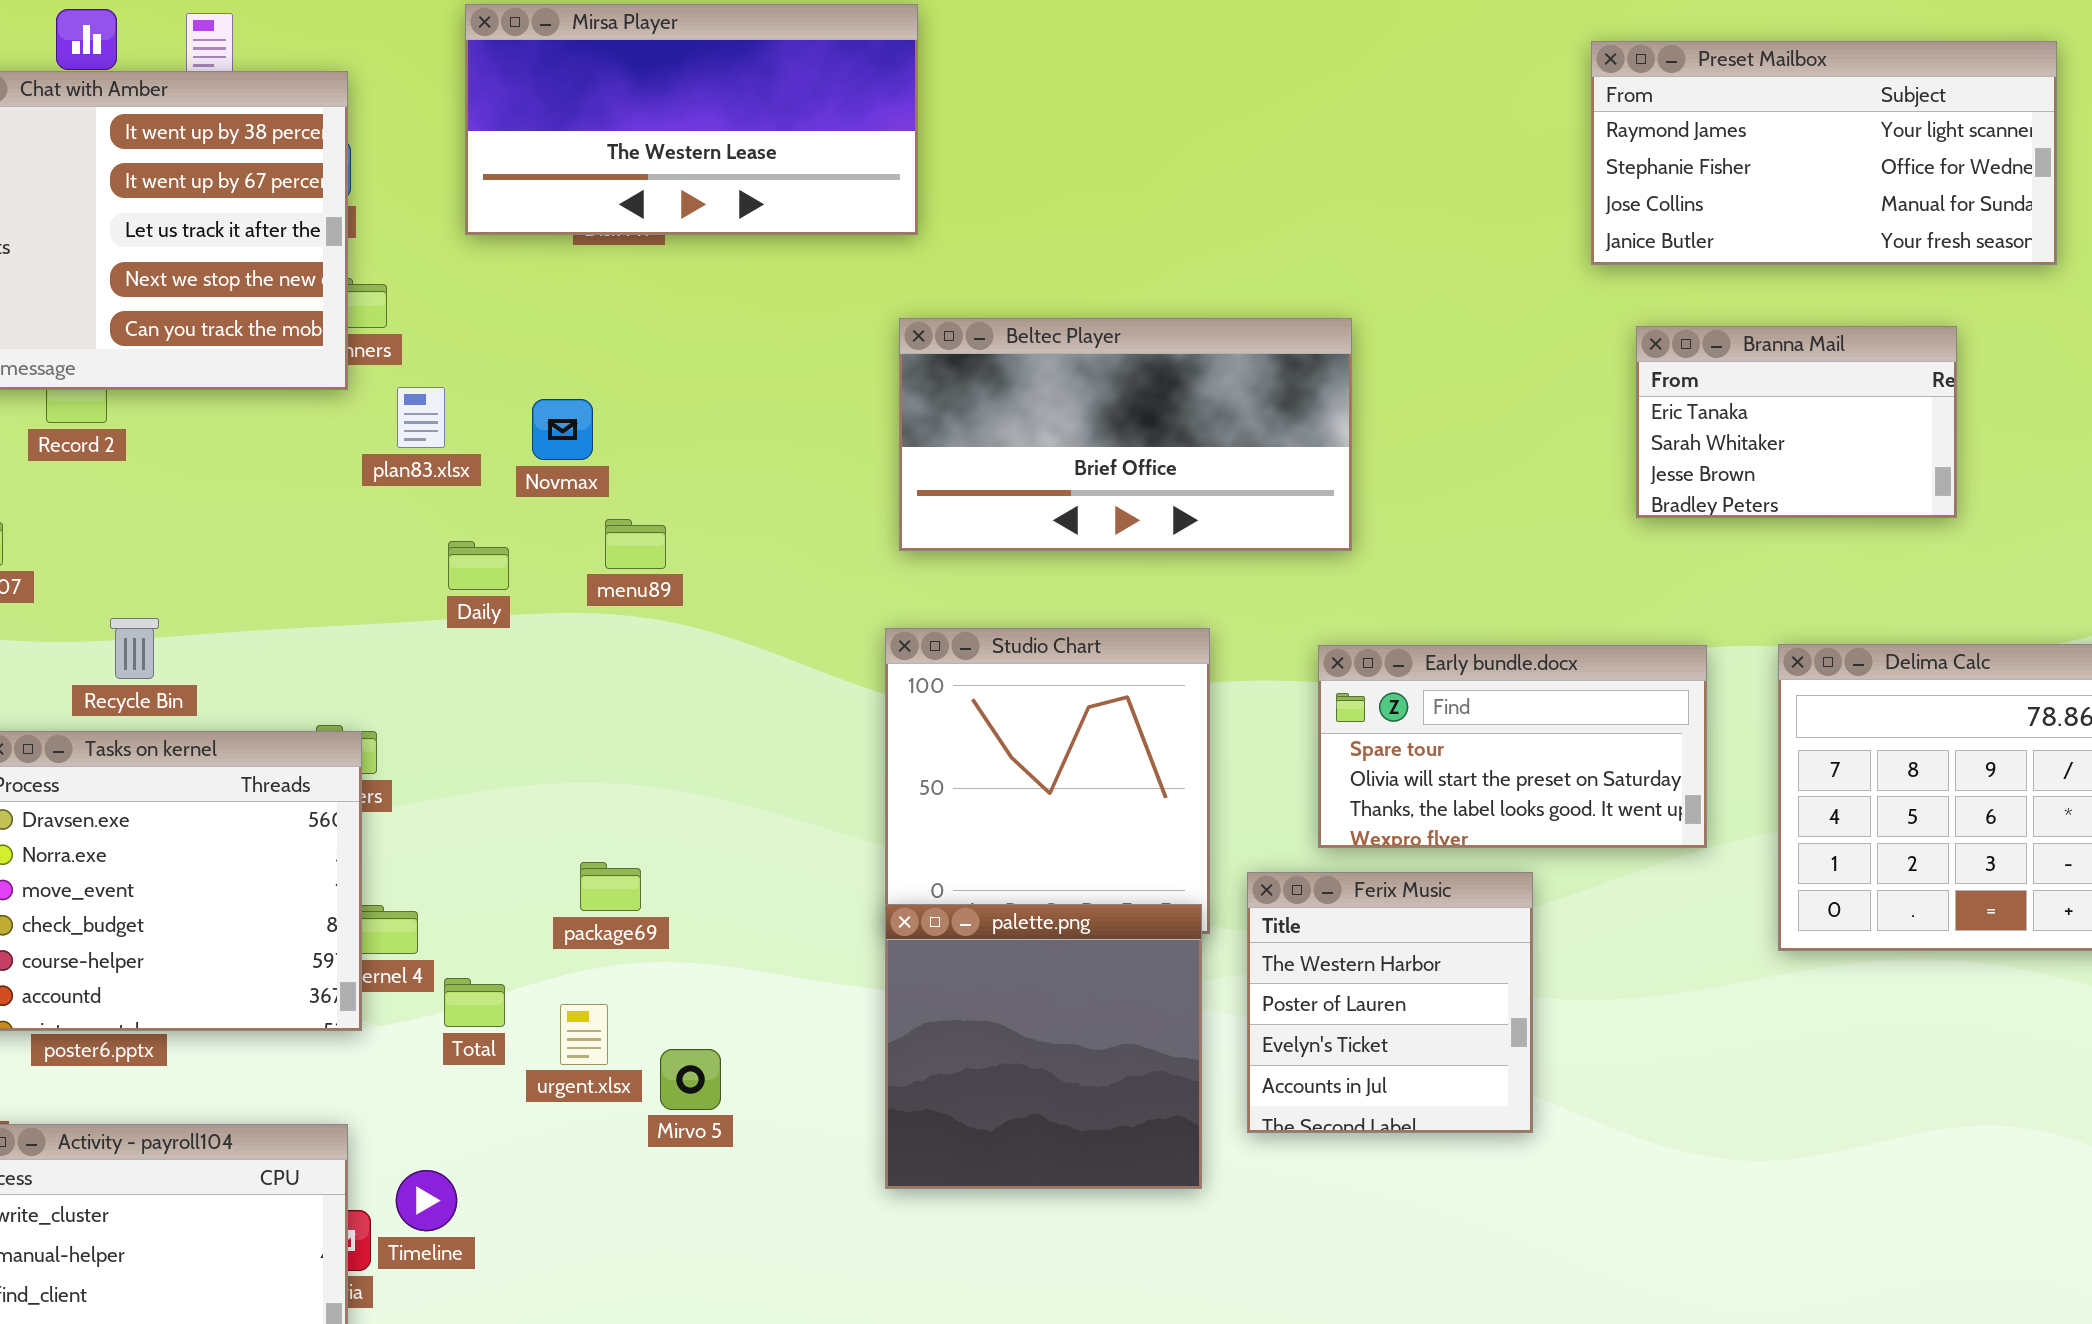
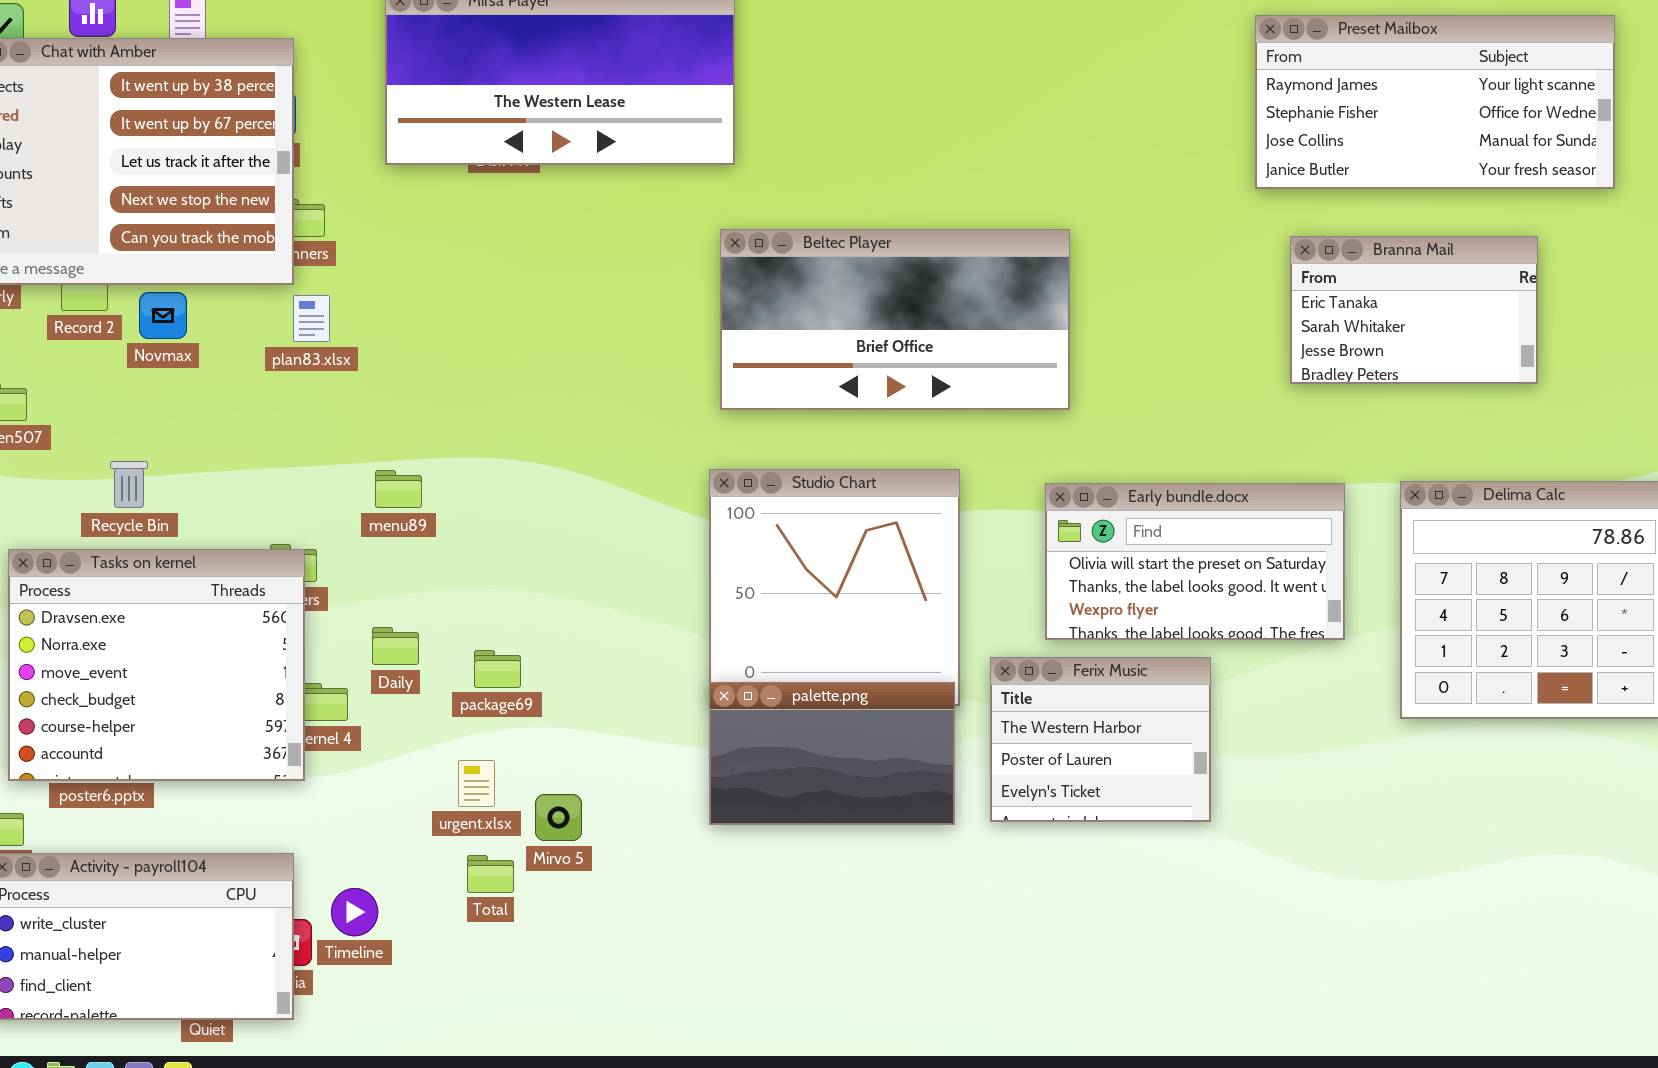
plan83.xlsx: [397,387,445,448] -> [293,295,330,342], moved
Novmax: [532,399,593,460] -> [139,292,187,339], moved
menu89: [605,519,666,569] -> [375,470,422,508], moved
Daily: [448,541,509,590] -> [372,627,419,665], moved
Early bundle.docx: [1318,645,1707,848] -> [1045,483,1345,640], scrolled down 1 row
Ferix Music: [1247,872,1533,1133] -> [990,657,1211,822], resized
palette.png: [885,904,1202,1189] -> [709,682,955,825], resized
Total: [444,978,505,1027] -> [467,855,514,893], moved

